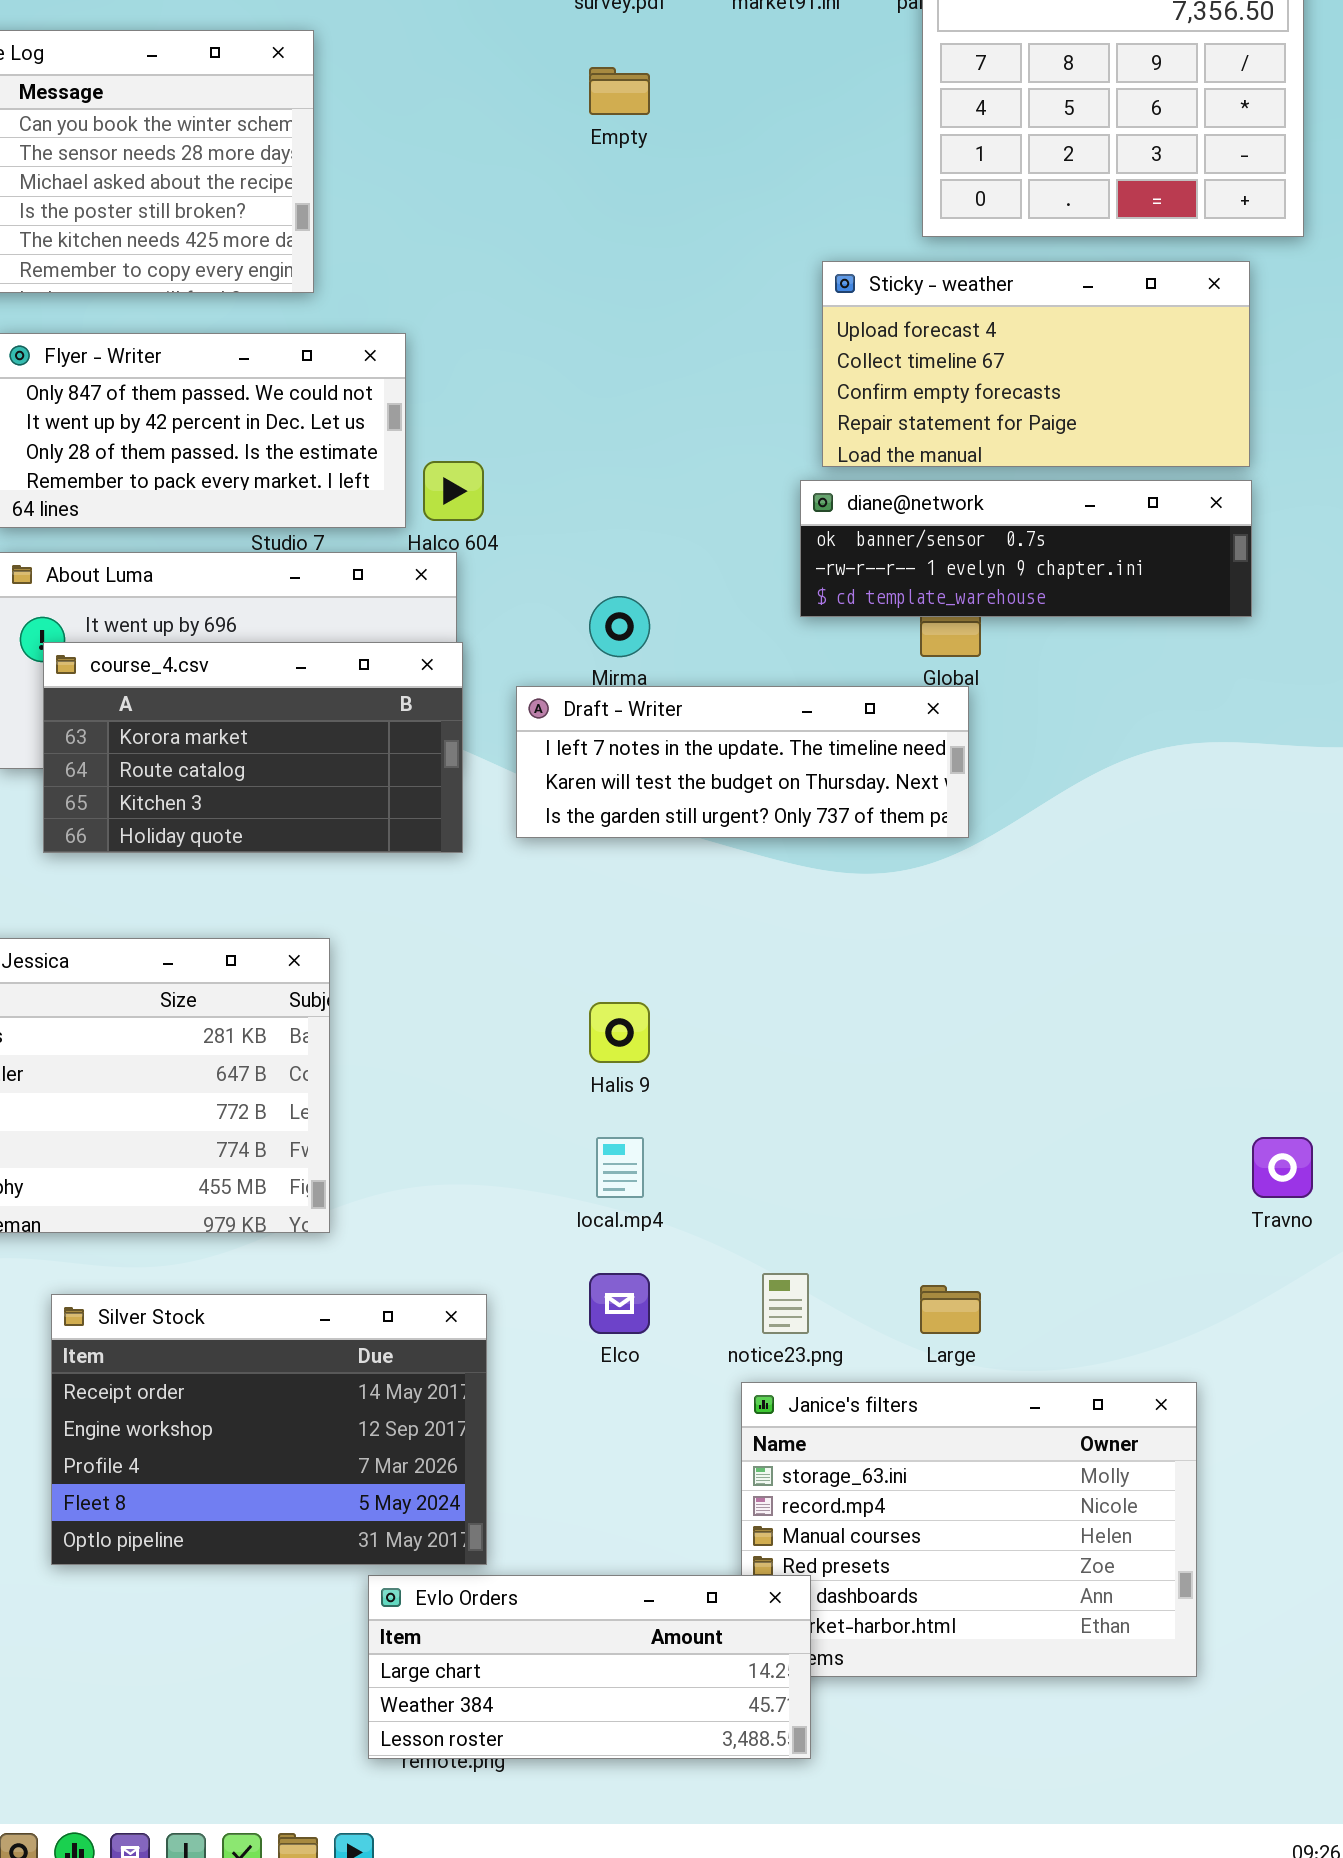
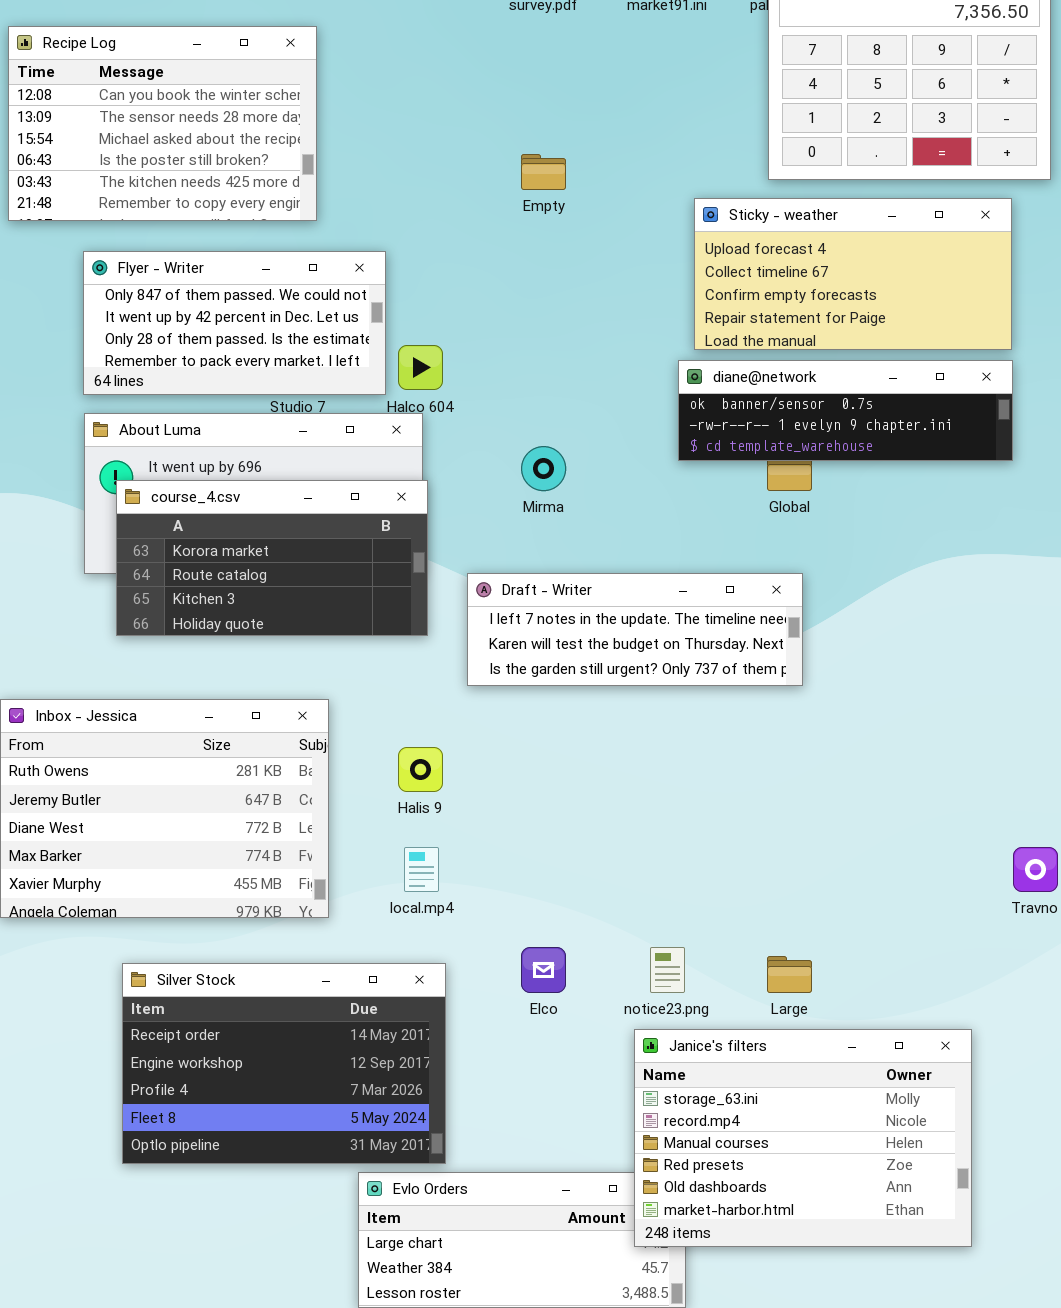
Empty: [589,67,650,115] -> [521,154,566,190], moved
Draft - Writer: [516,686,969,838] -> [467,573,803,686], moved
Halis 9: [589,1002,650,1063] -> [398,747,443,792], moved
local.mp4: [596,1137,644,1198] -> [404,847,439,892], moved
Janice's filters: [741,1382,1197,1677] -> [634,1029,972,1247], raised

